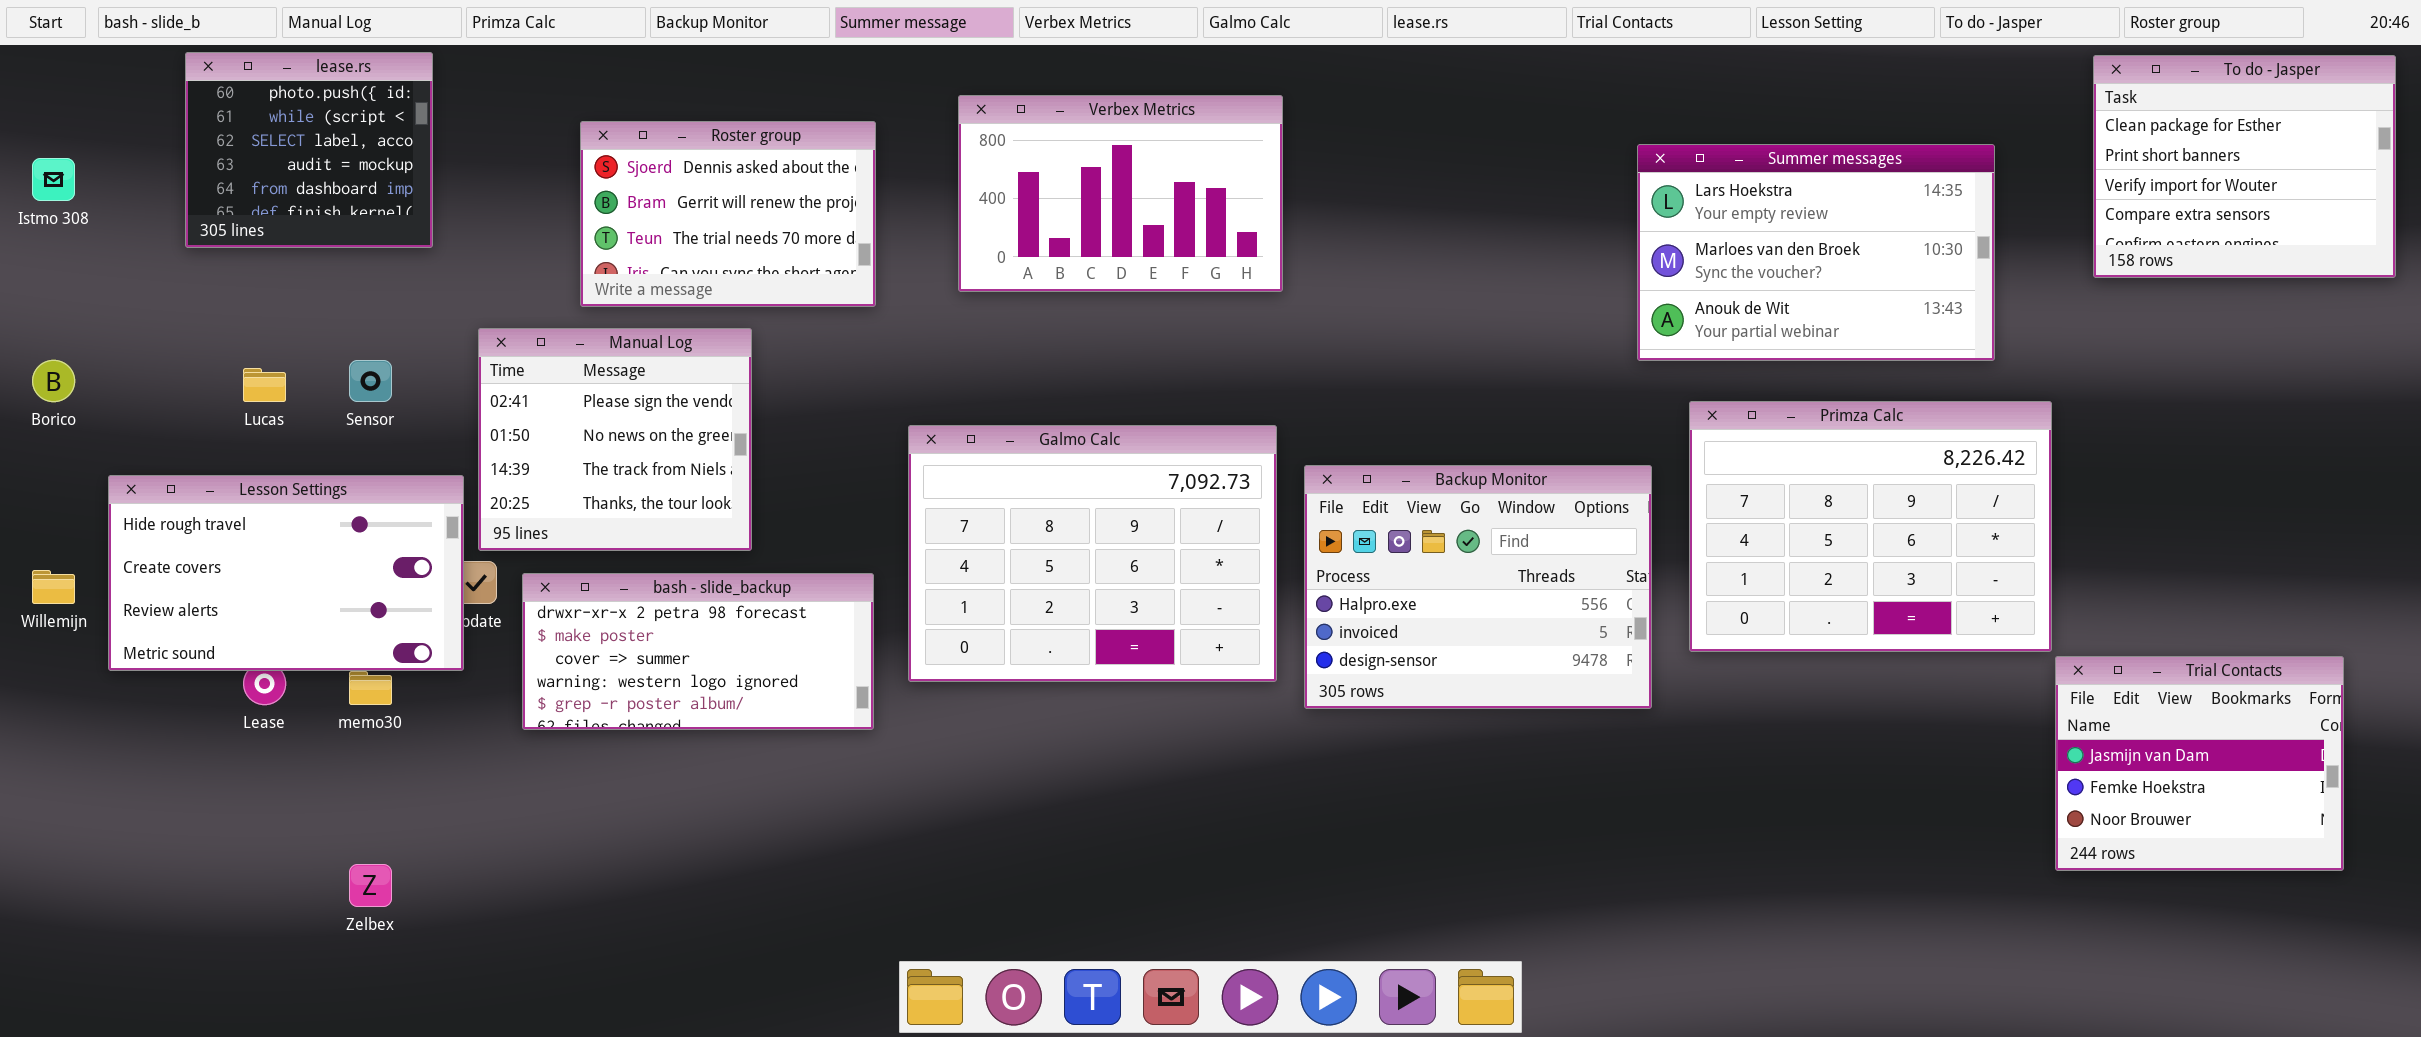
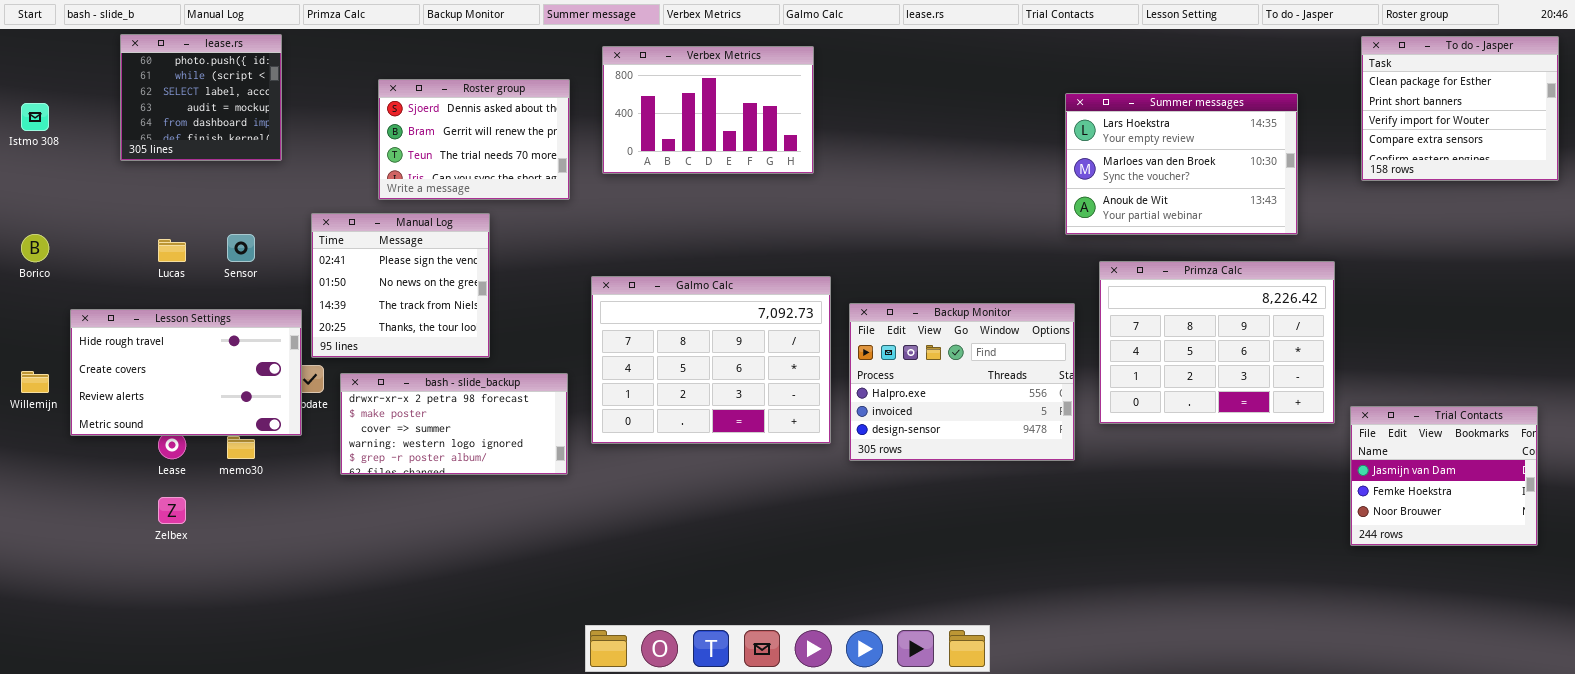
Verbex Metrics: [958,95,1283,292] -> [602,46,814,174], moved
Trial Contacts: [2055,656,2344,871] -> [1350,406,1538,546], moved
Zelbex: [349,864,392,907] -> [158,497,186,524], moved

